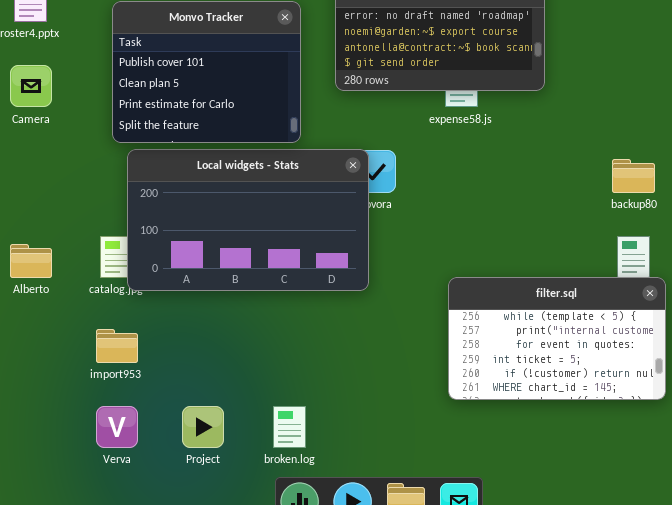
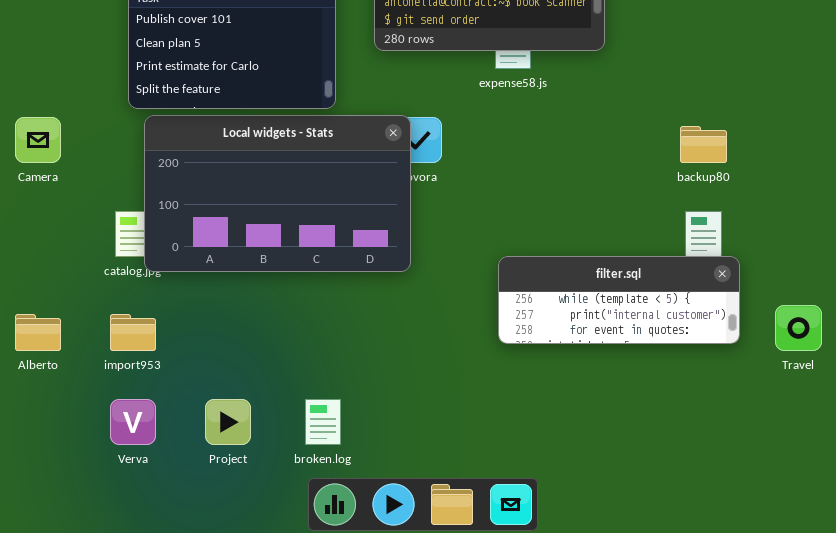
Camera: [10,65,52,107] -> [15,117,61,163], moved
Alberto: [10,244,52,278] -> [15,314,61,351], moved
filter.sql: [448,277,666,400] -> [498,256,740,344], resized

